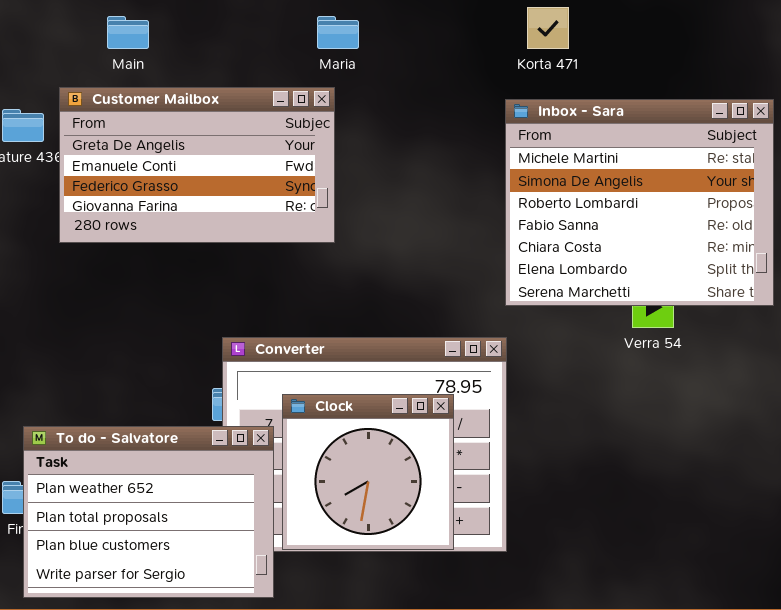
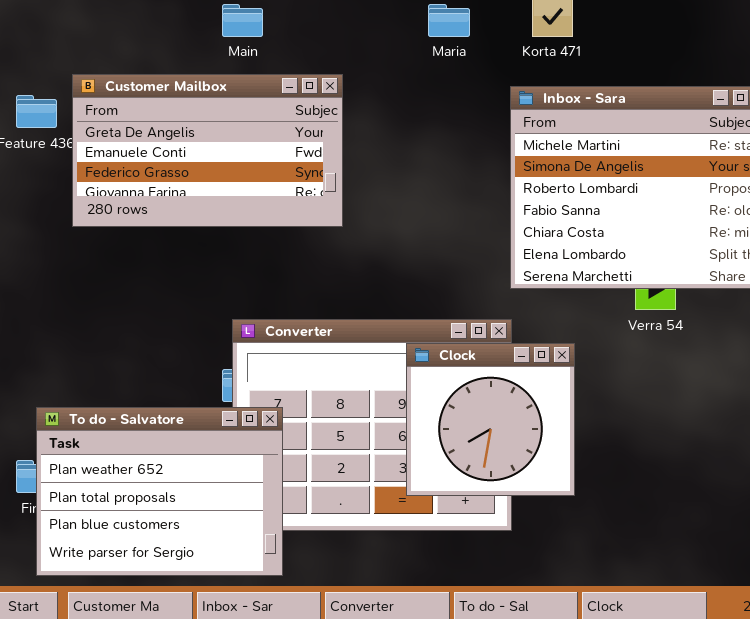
Main: [107,16,149,49] -> [222,4,263,37], moved
Maria: [317,16,359,49] -> [428,4,470,37], moved
Clock: [282,394,454,550] -> [406,343,575,496], moved

